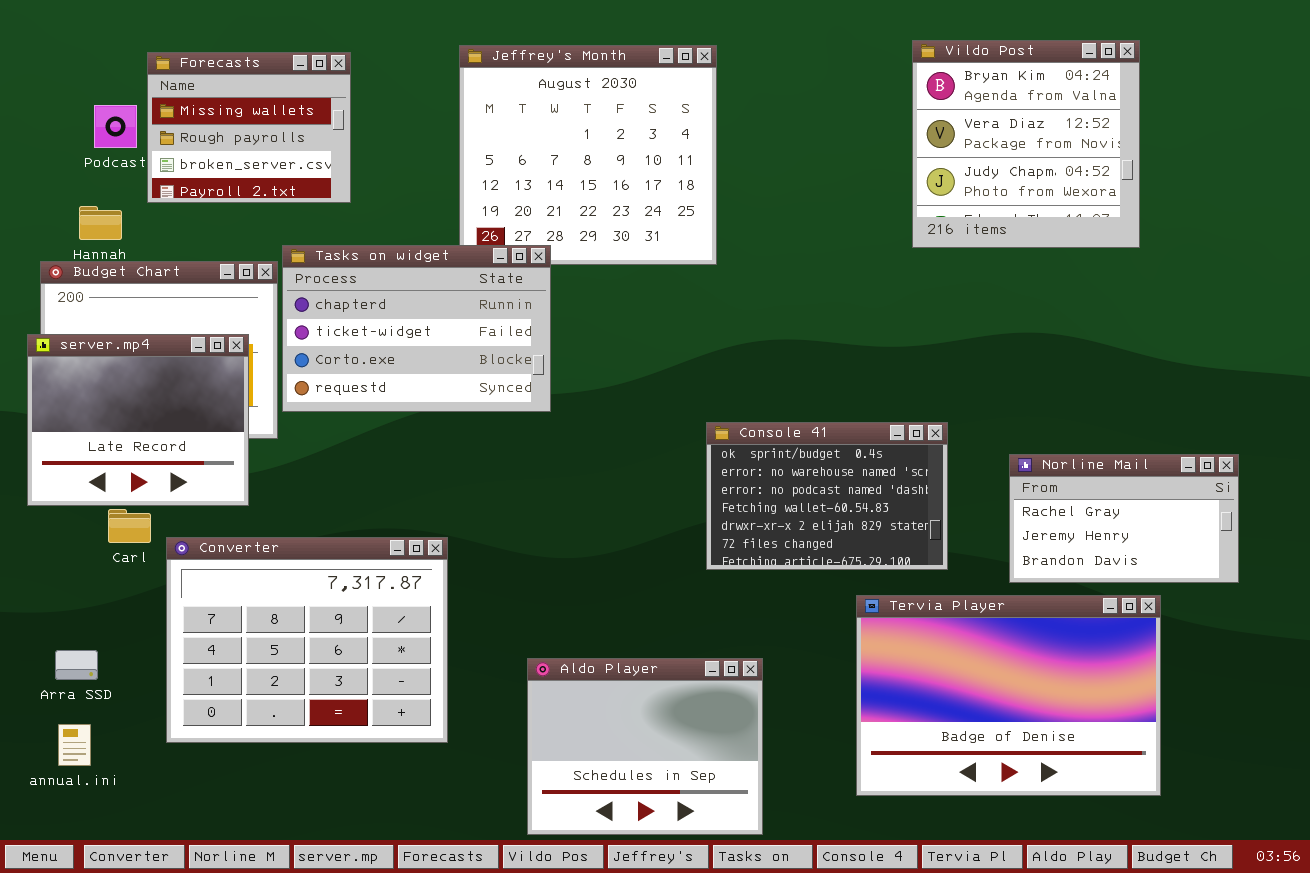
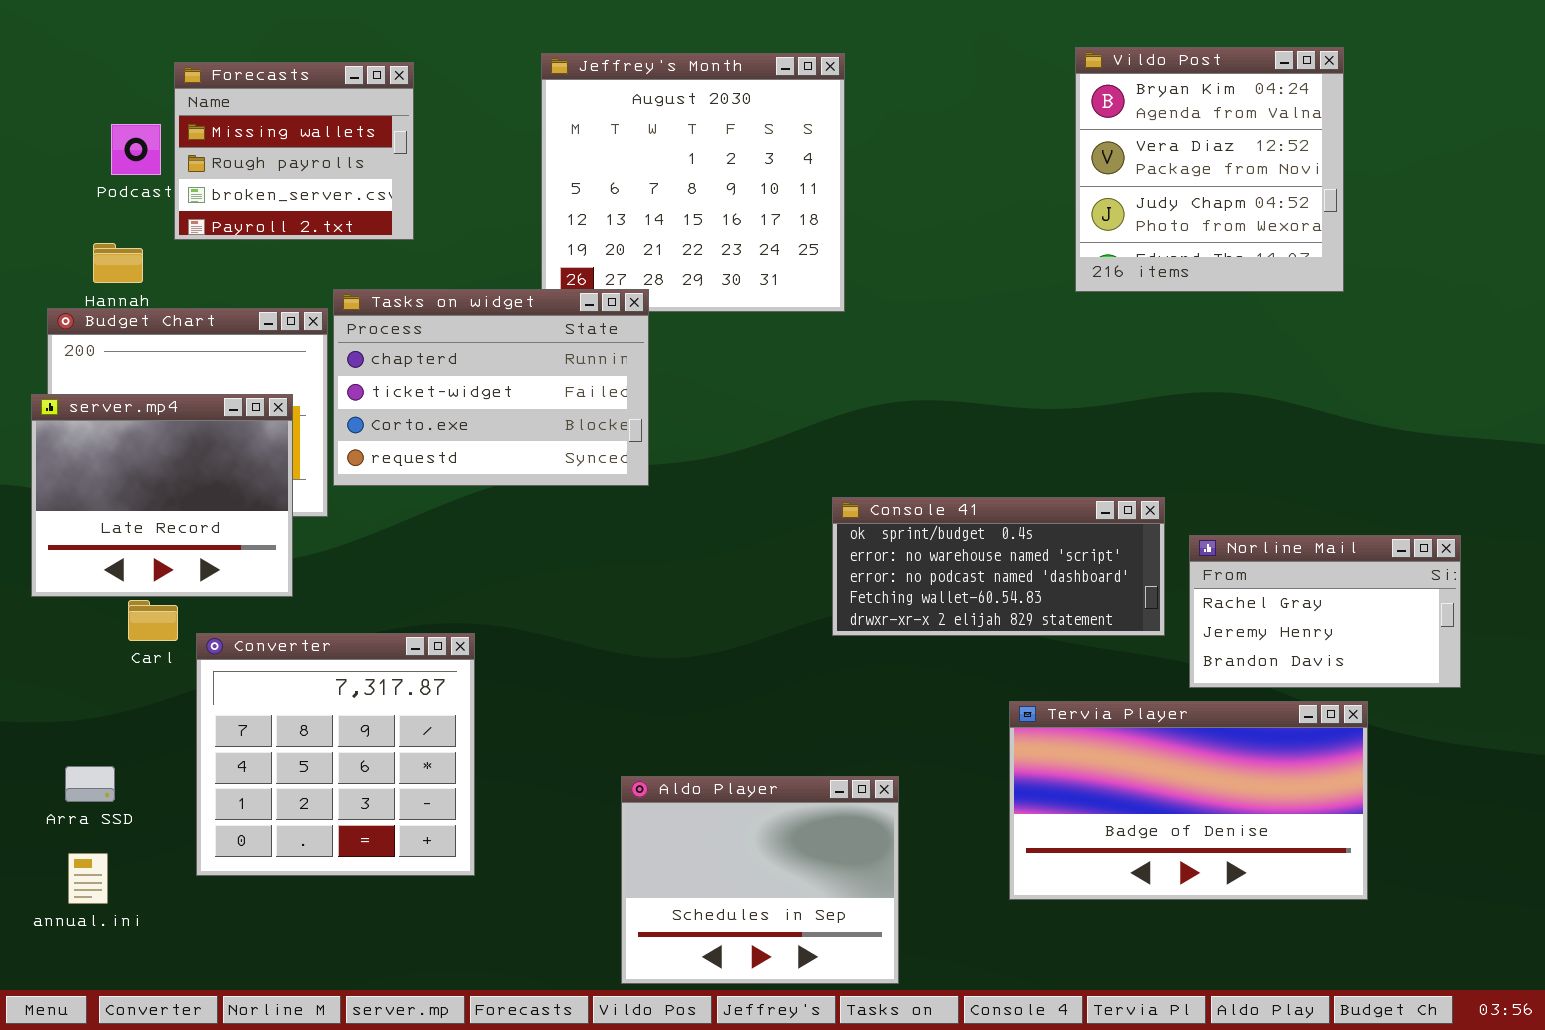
Console 41: [706,422,948,570] -> [832,497,1165,636], resized
Converter: [166,537,448,743] -> [196,633,475,876], resized
Tervia Player: [856,595,1161,796] -> [1009,701,1368,900], resized

